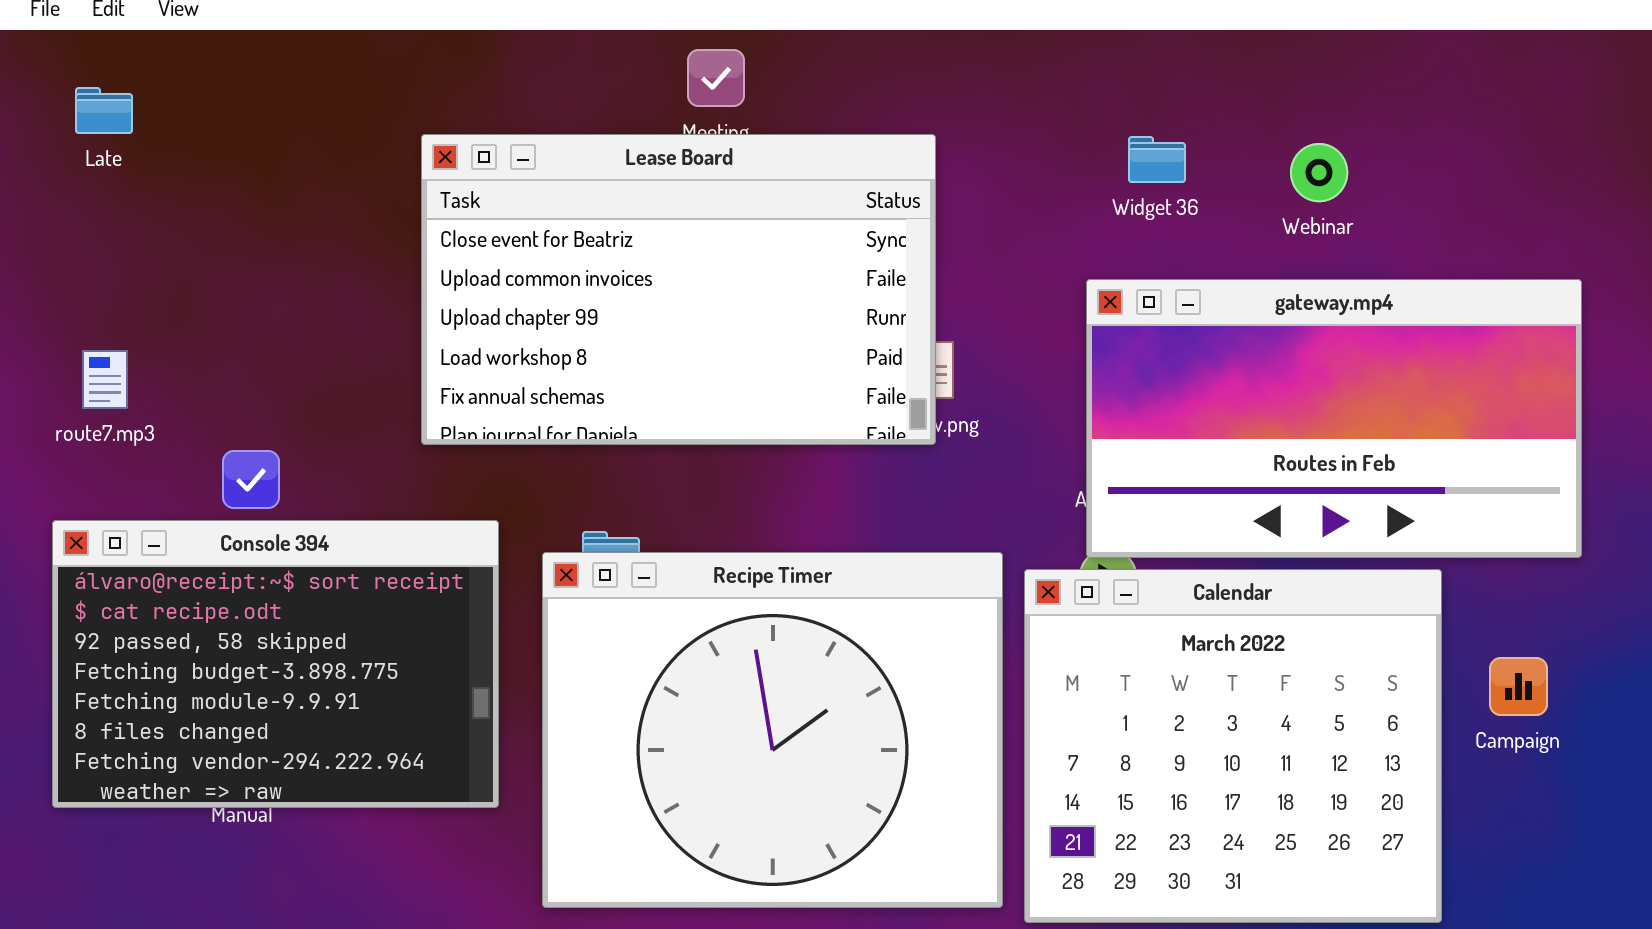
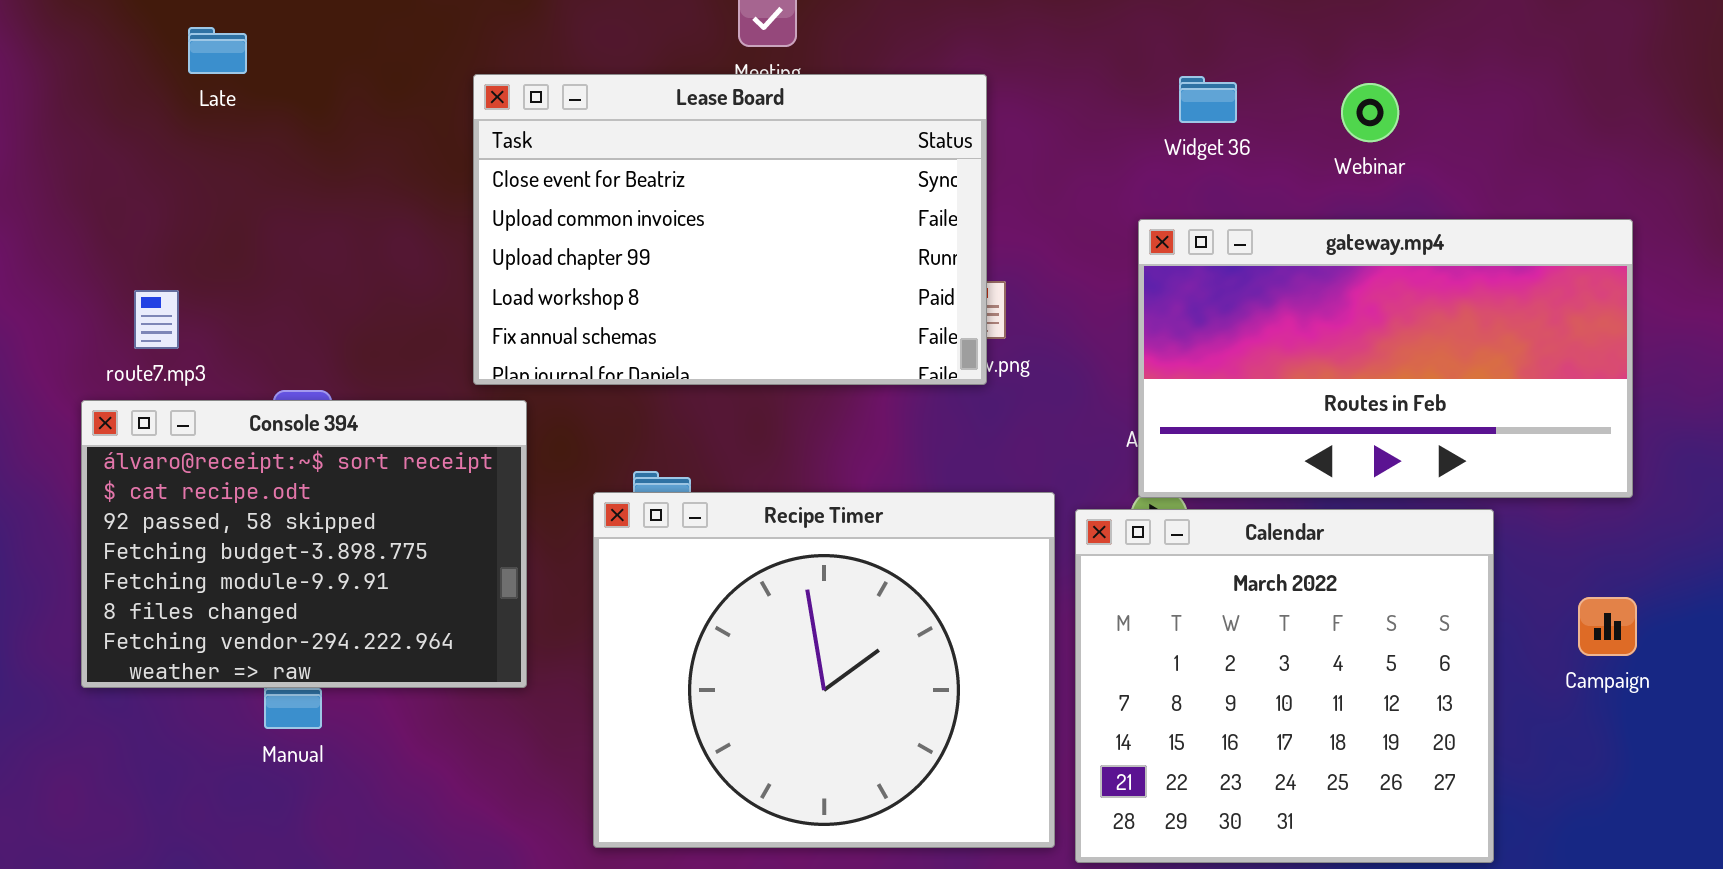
Late: [75,87,133,134] -> [188,27,247,74], moved
Console 394: [52,520,499,808] -> [81,400,527,688], moved
Campaign: [1489,657,1548,716] -> [1578,597,1637,656], moved

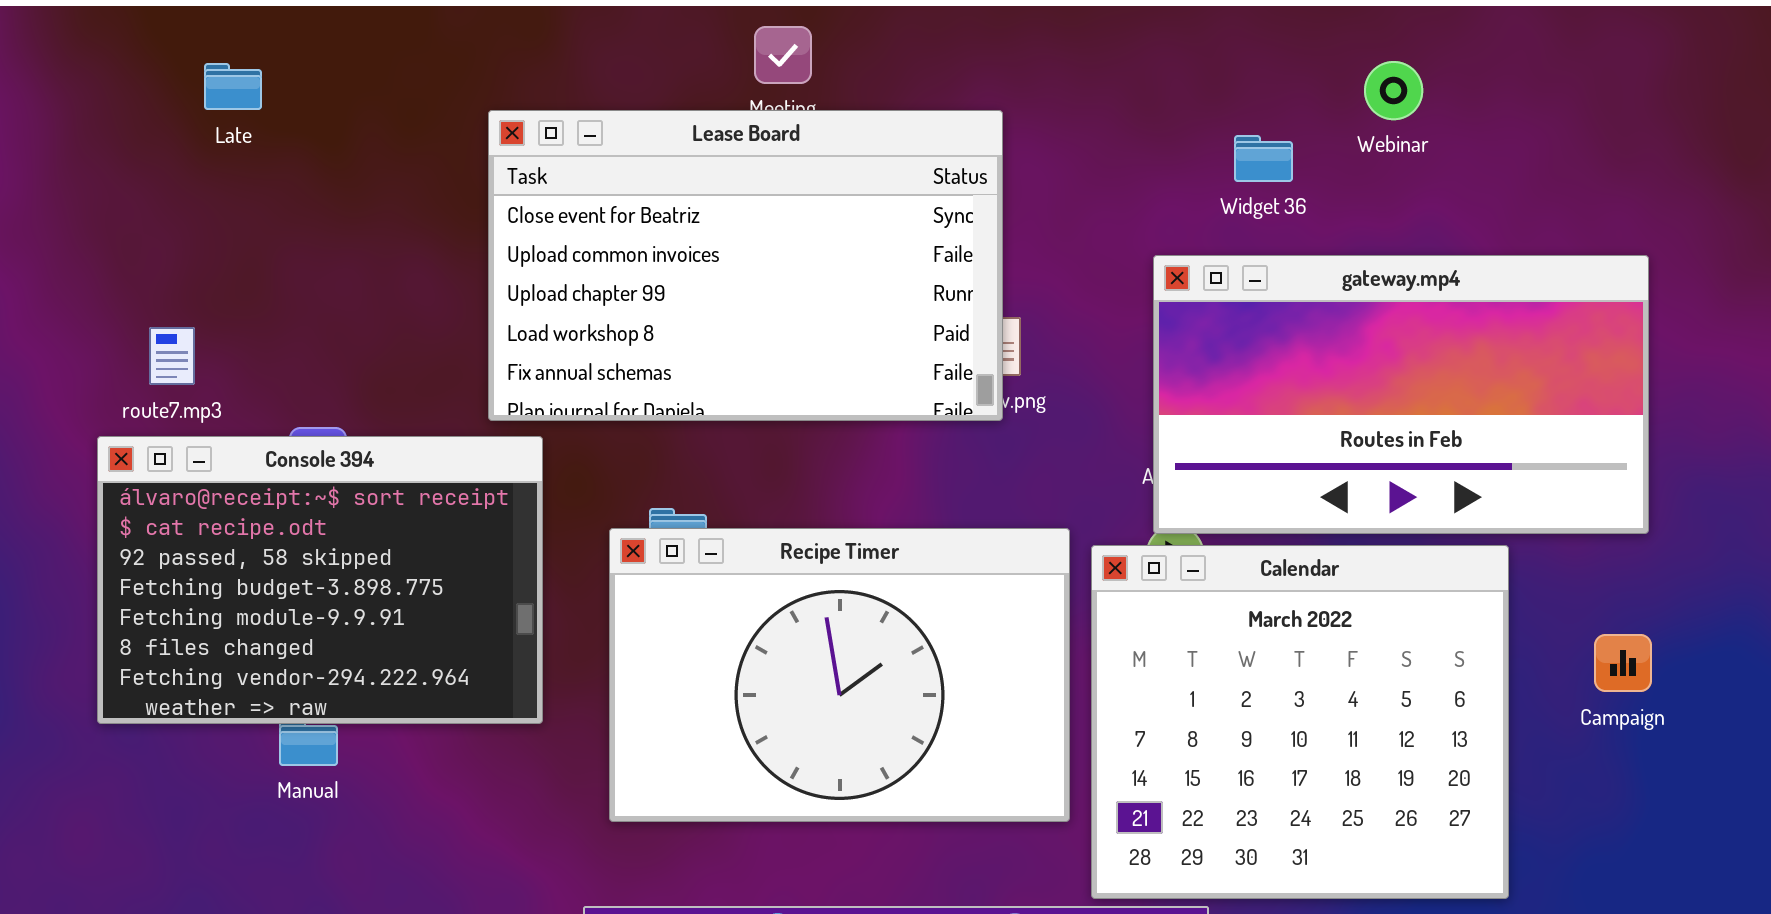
Widget 36: [1179,76,1237,123] -> [1234,135,1293,182], moved
Webinar: [1341,83,1399,142] -> [1364,61,1423,120], moved
Recipe Timer: [593,492,1055,848] -> [609,528,1070,822], resized

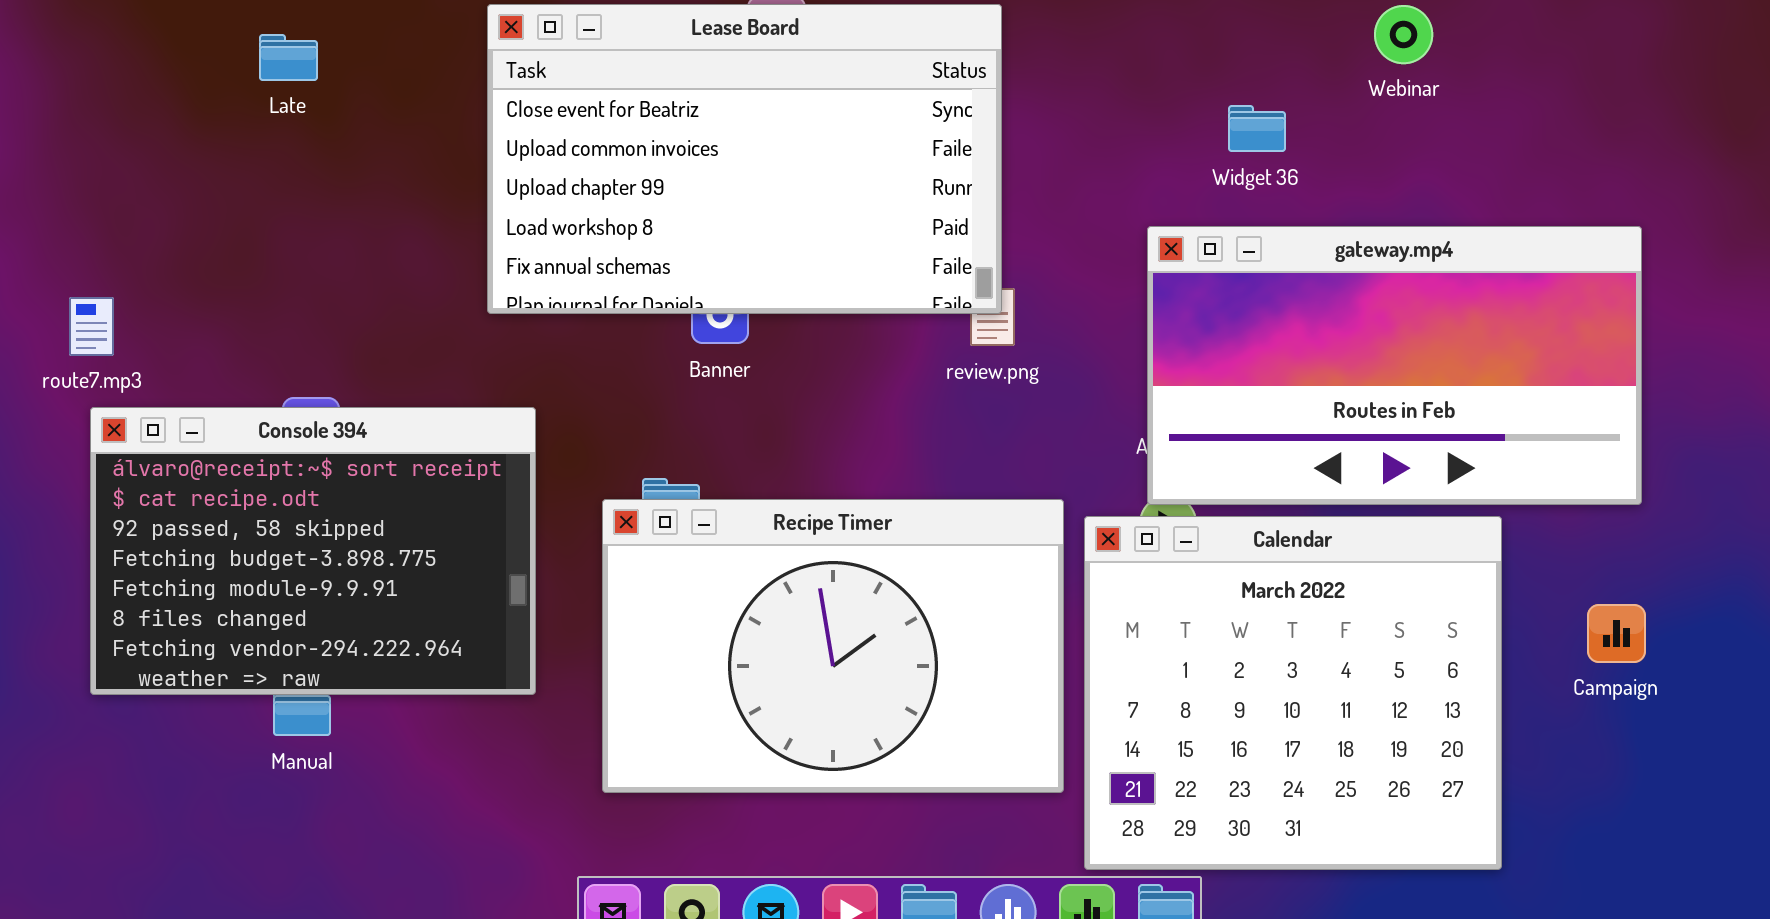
Webinar: [1364,61,1423,120] -> [1374,5,1433,64], moved
Late: [204,63,262,110] -> [259,34,318,81], moved
Lease Board: [488,110,1003,421] -> [487,4,1002,314], moved
route7.mp3: [149,327,195,385] -> [69,297,114,356], moved

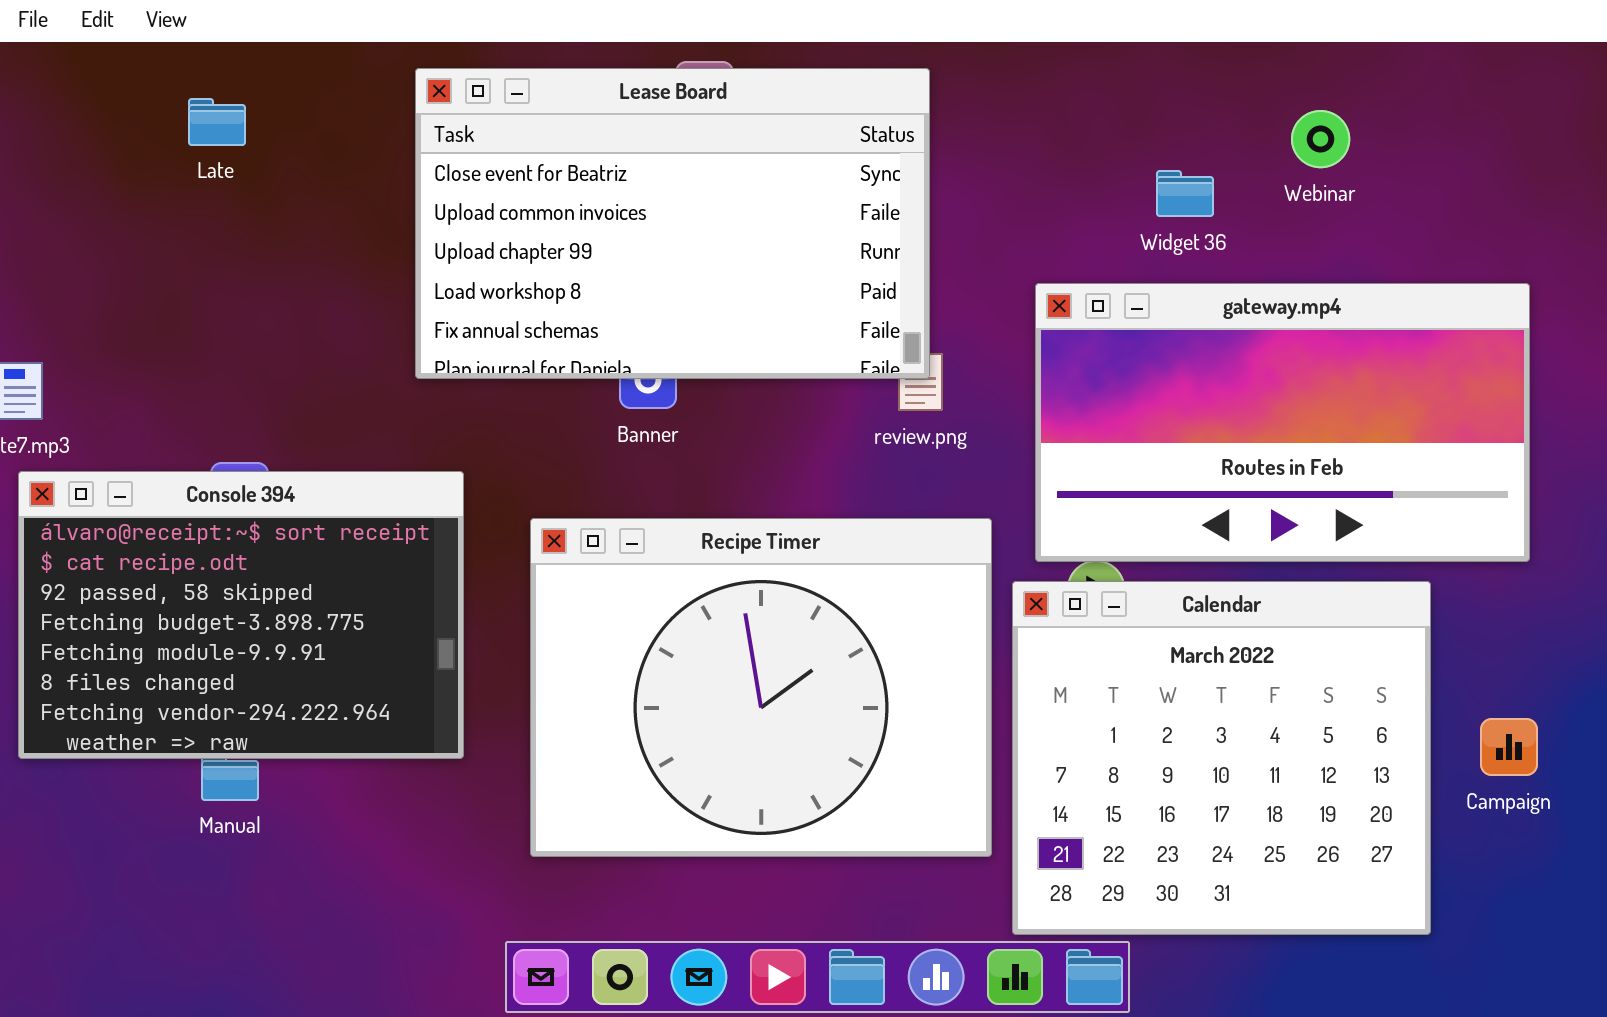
Webinar: [1374,5,1433,64] -> [1291,110,1350,168], moved
gateway.mp4: [1147,226,1642,505] -> [1035,283,1530,562], moved
Recipe Timer: [602,499,1064,793] -> [530,518,992,857], resized
Campaign: [1587,604,1646,663] -> [1480,718,1538,776], moved

